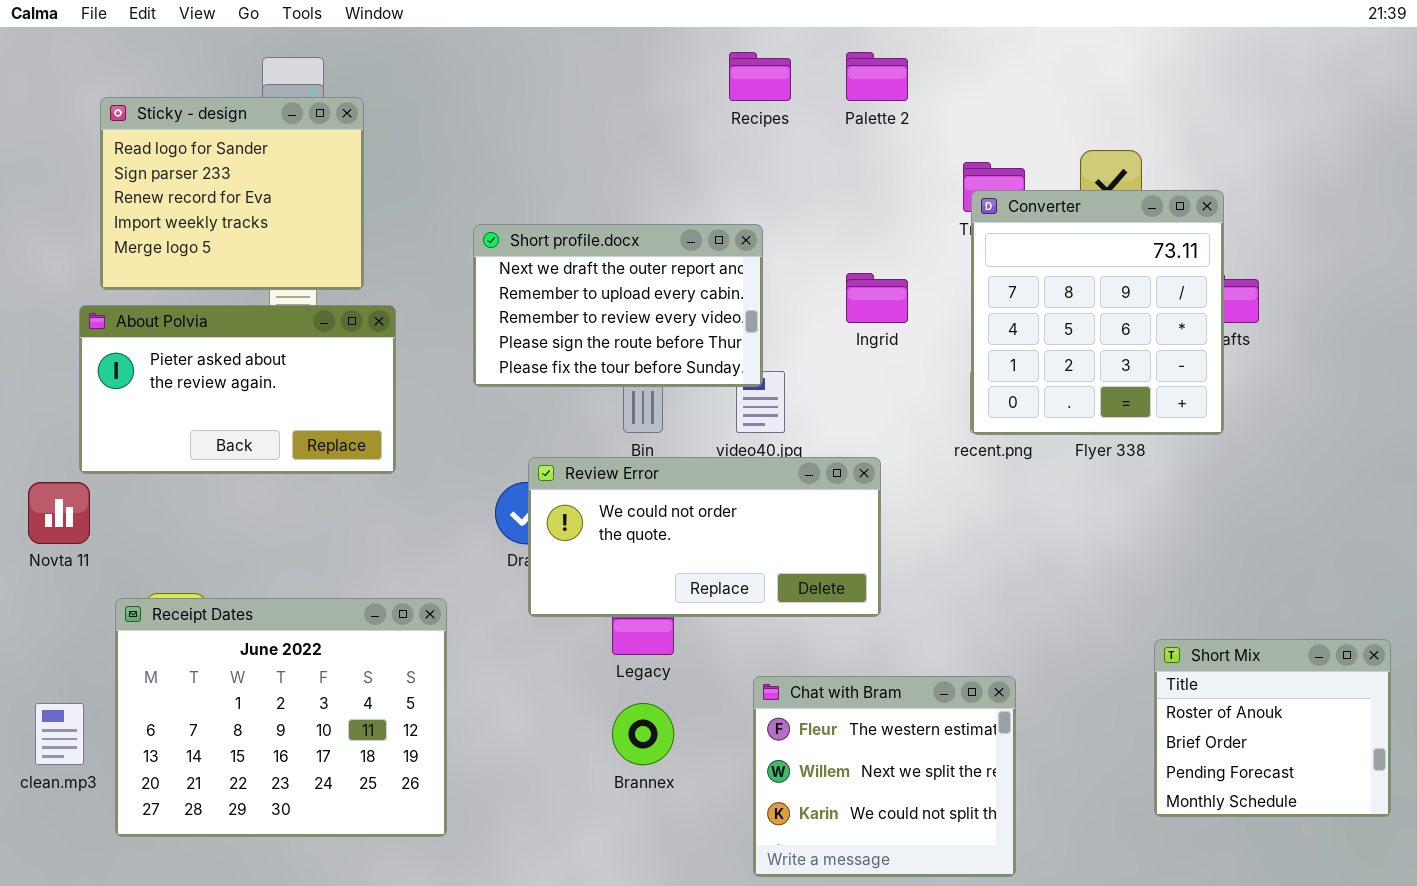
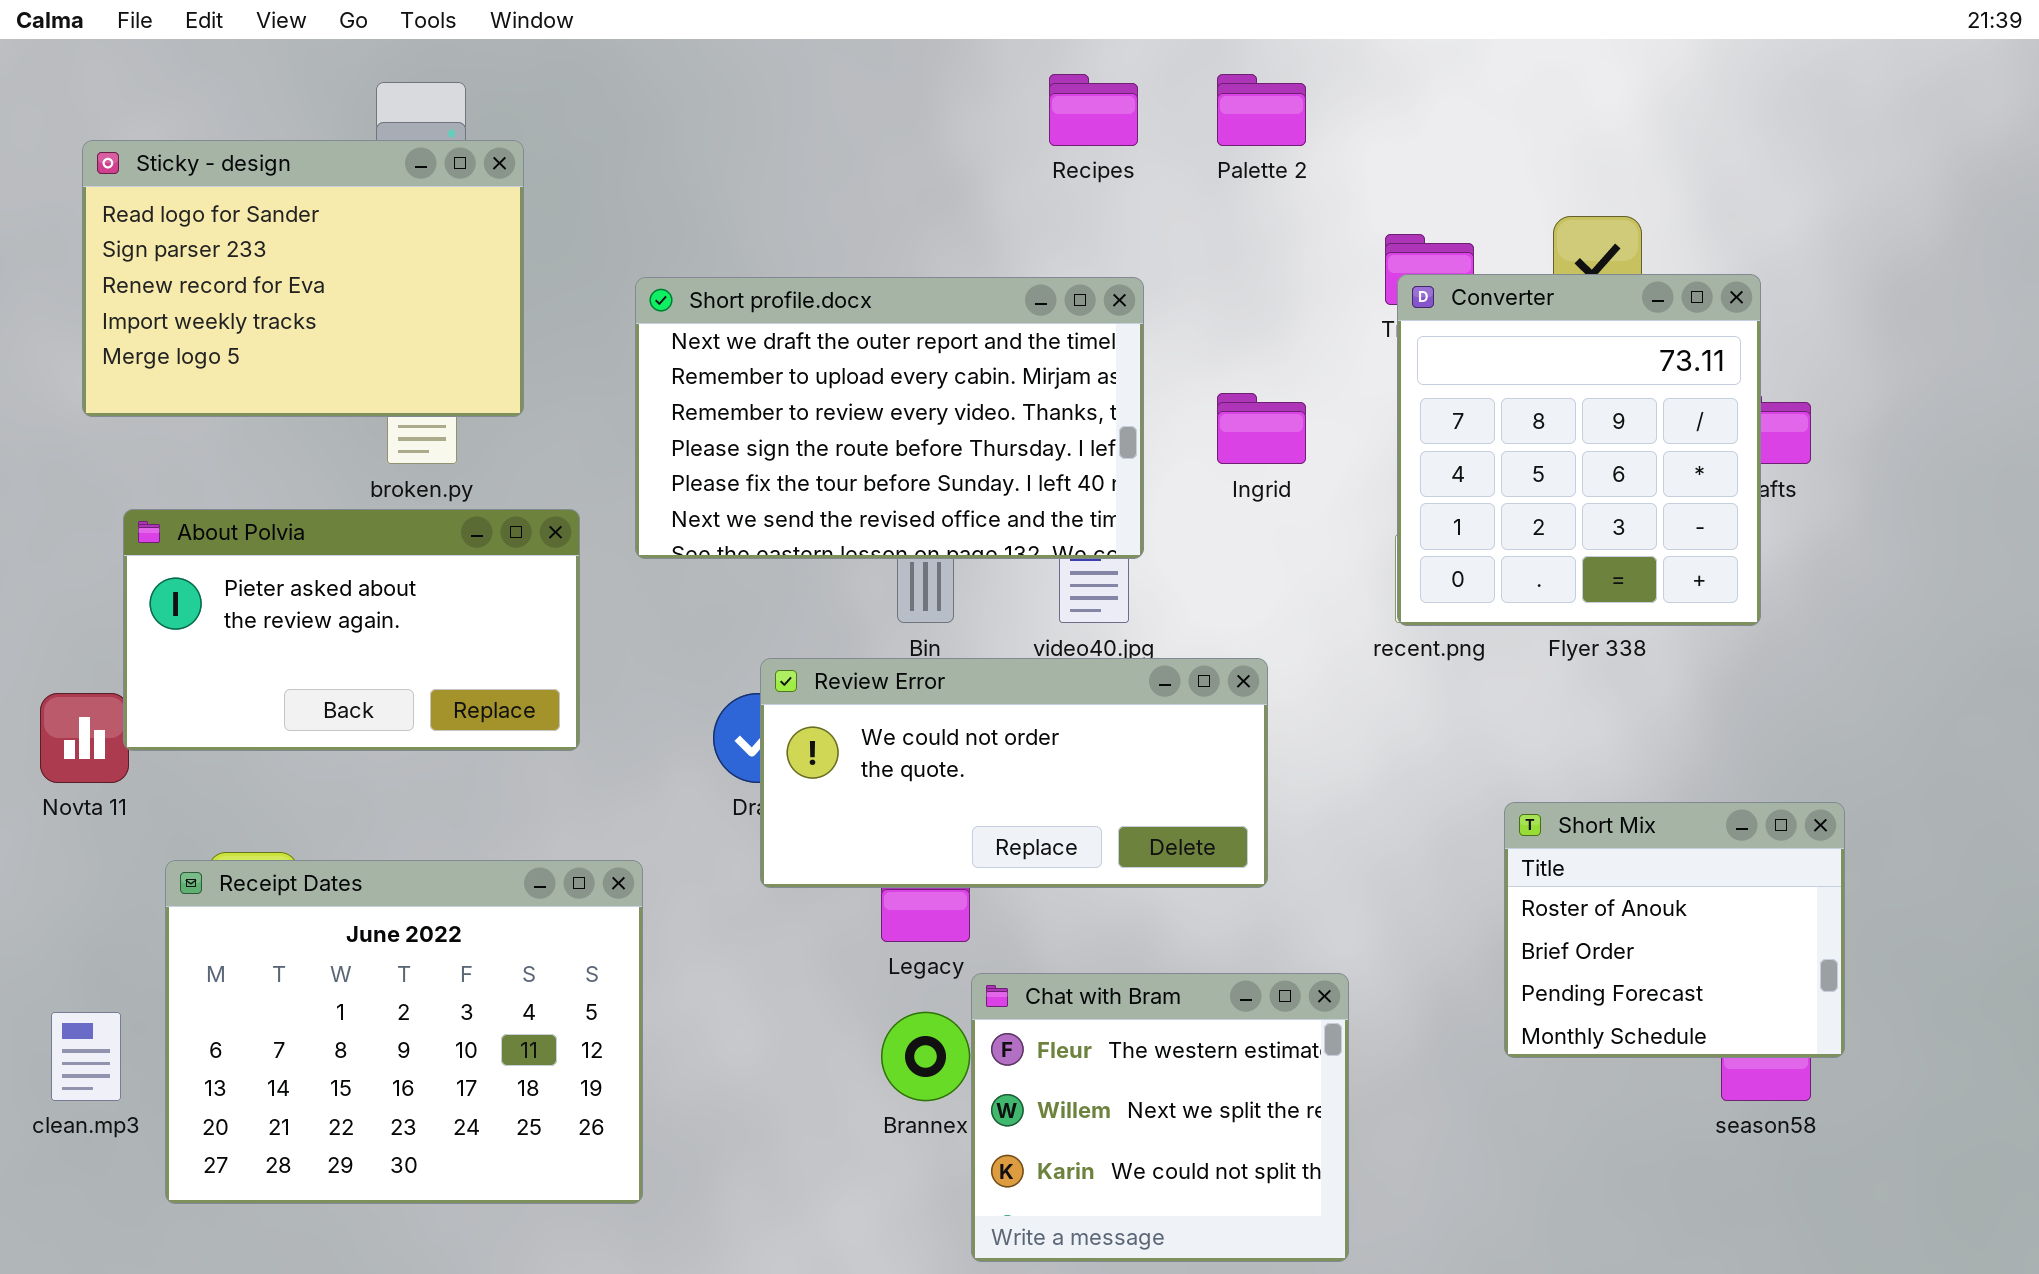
Sticky - design: [100,97,364,290] -> [82,140,524,417], resized
Short profile.docx: [473,224,763,387] -> [635,277,1144,559], moved, resized
About Polvia: [79,305,396,474] -> [123,509,580,751], moved
Short Mix: [1154,639,1391,817] -> [1504,802,1845,1058], moved
Chat with Bram: [753,676,1016,877] -> [971,973,1349,1262], moved

